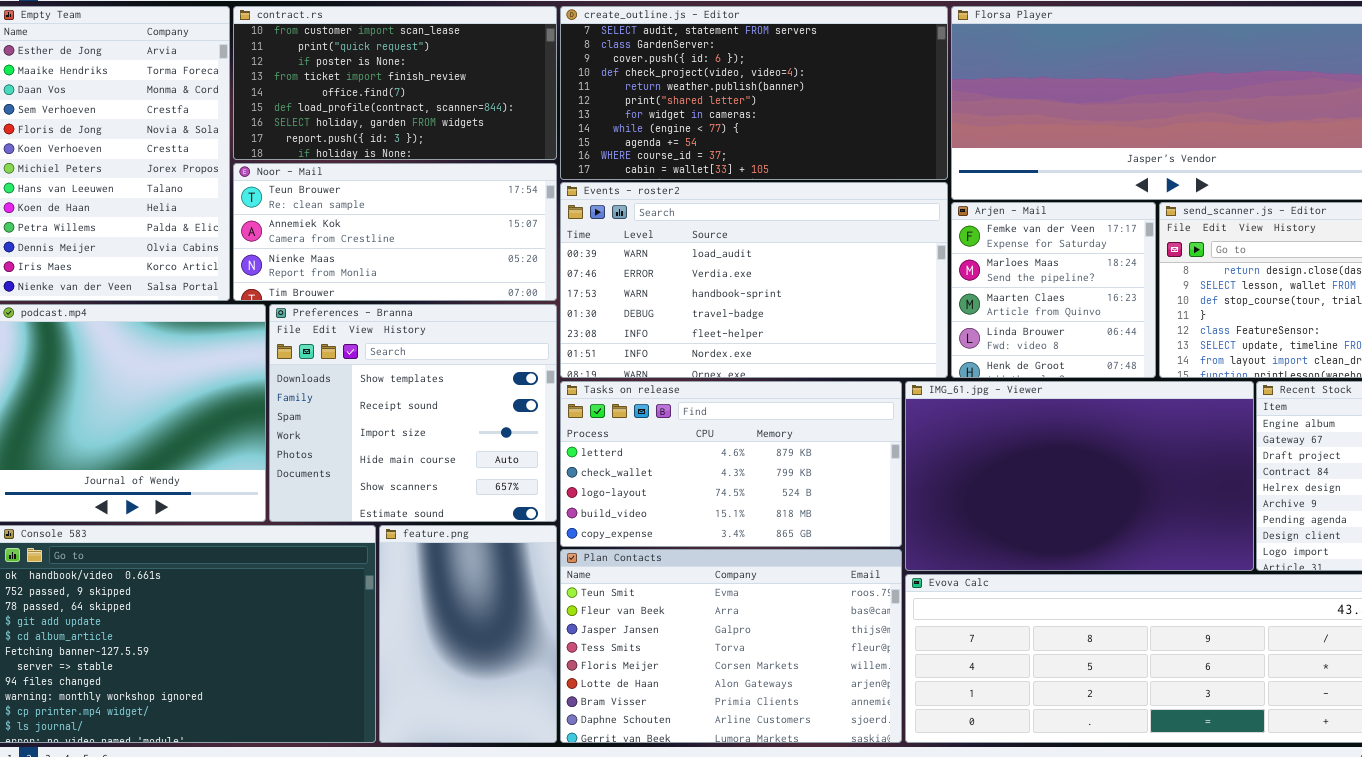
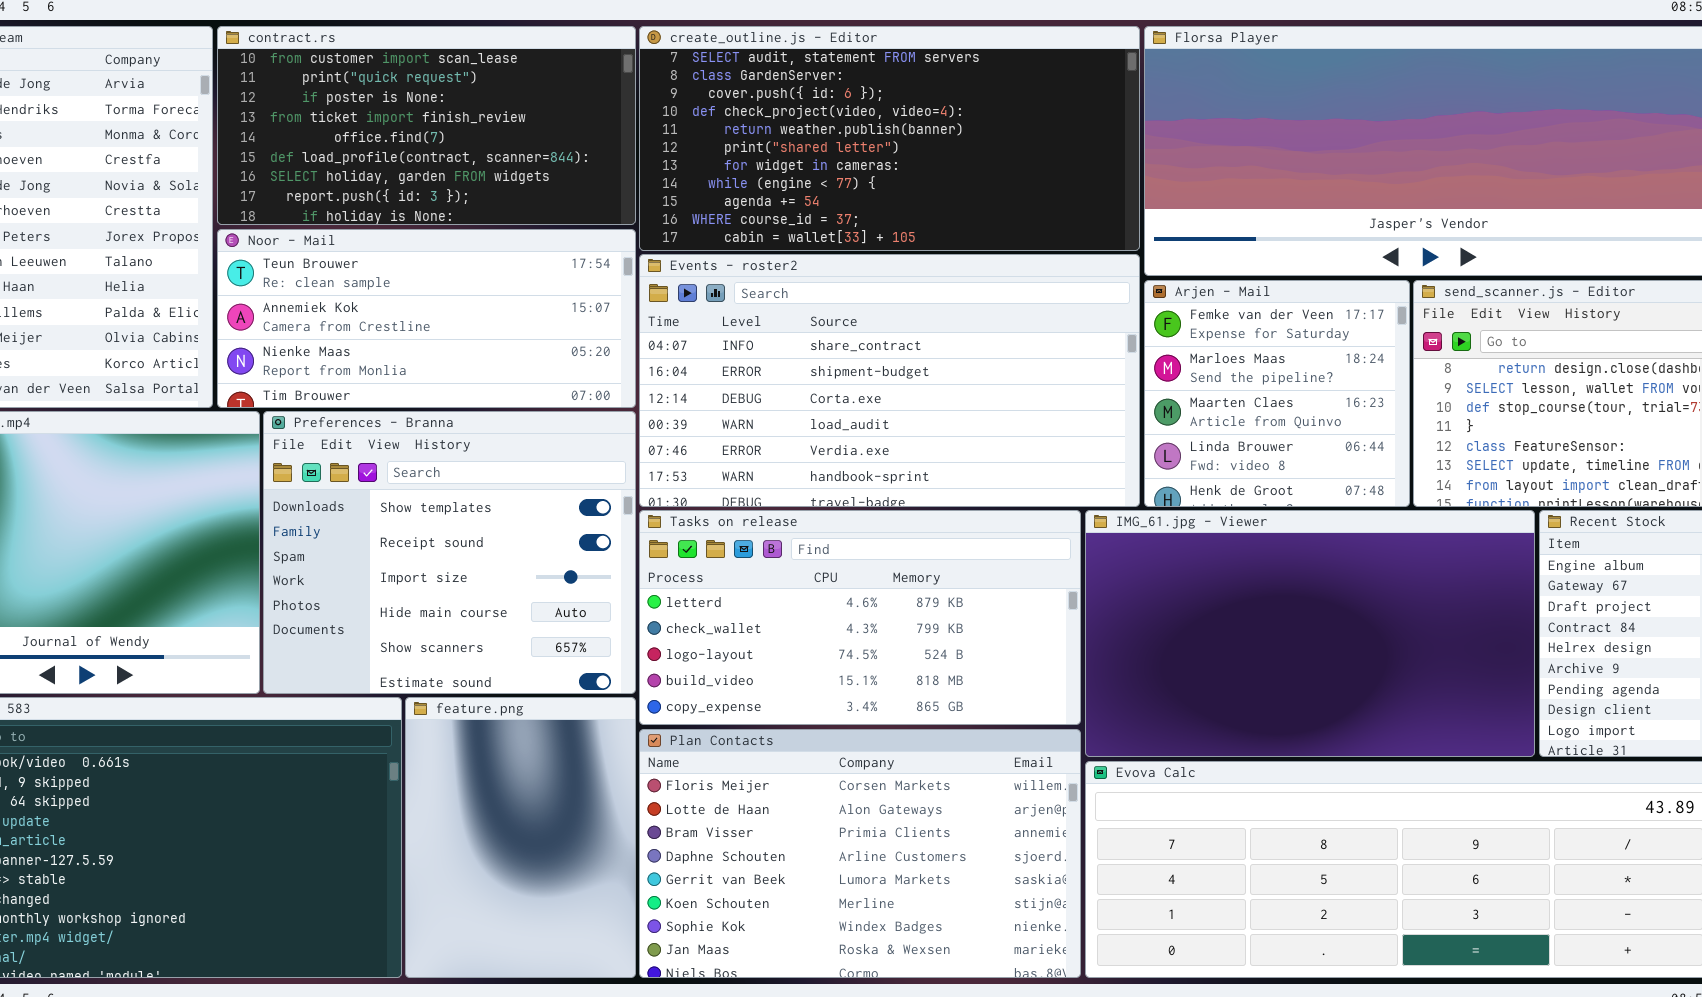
Events - roster2: [560,182,948,378] -> [639,254,1140,507], scrolled up 3 rows
Plan Contacts: [560,549,902,743] -> [639,729,1081,978], scrolled down 4 rows

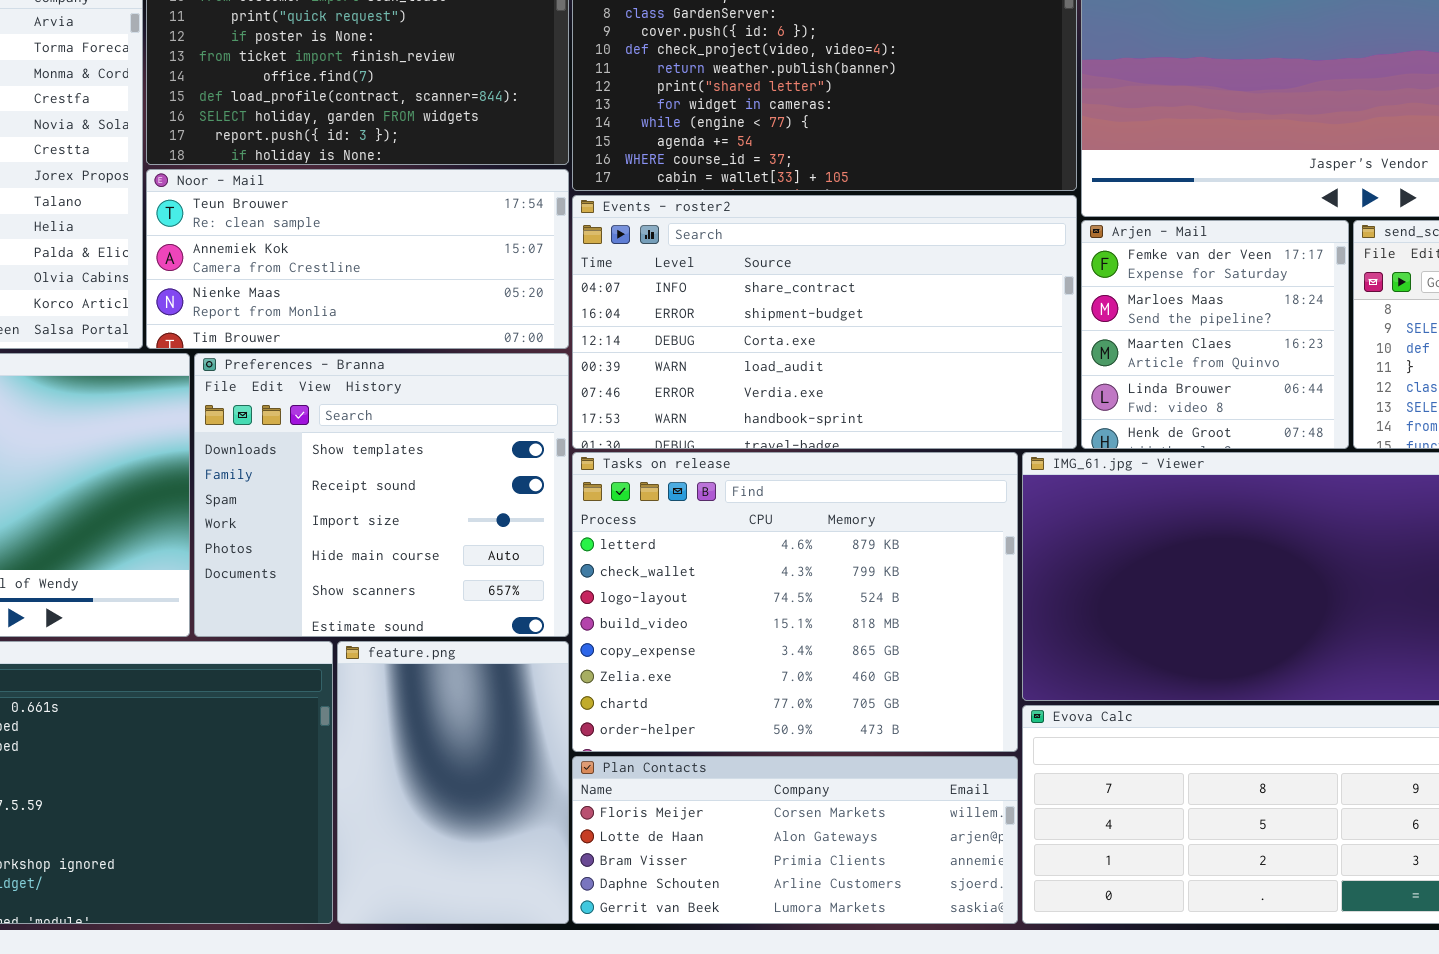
Tasks on release: [639,510,1081,725] -> [572,452,1018,752], resized
Plan Contacts: [639,729,1081,978] -> [572,756,1018,924], resized

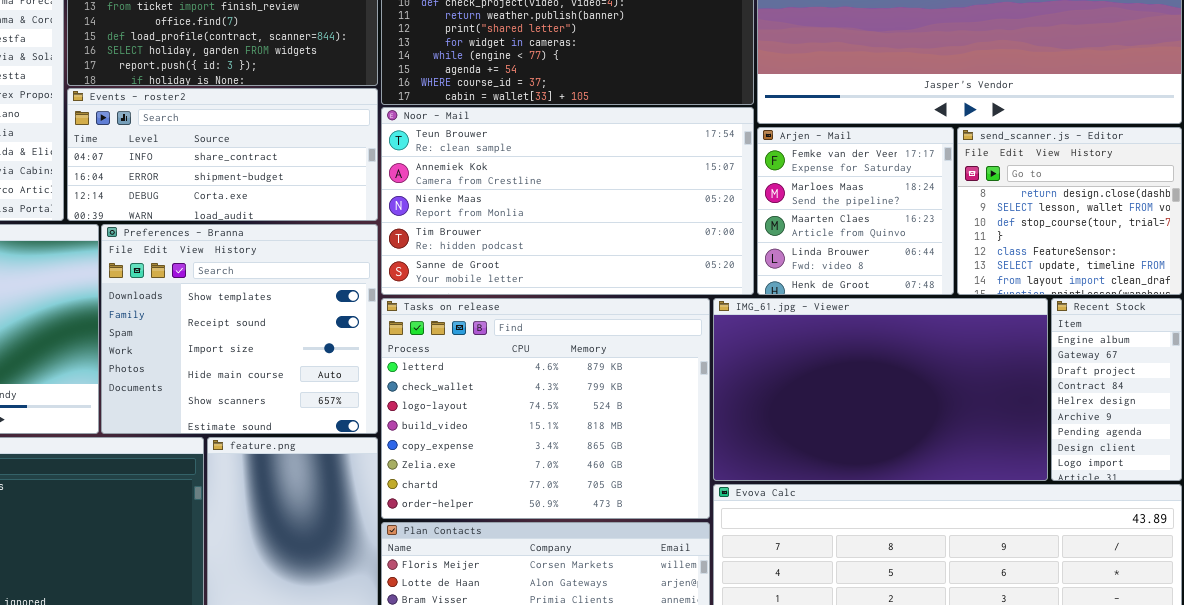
Noor - Mail: [146,169,569,349] -> [381,107,754,295], moved, resized
Events - roster2: [572,195,1077,449] -> [67,88,378,221], moved, resized

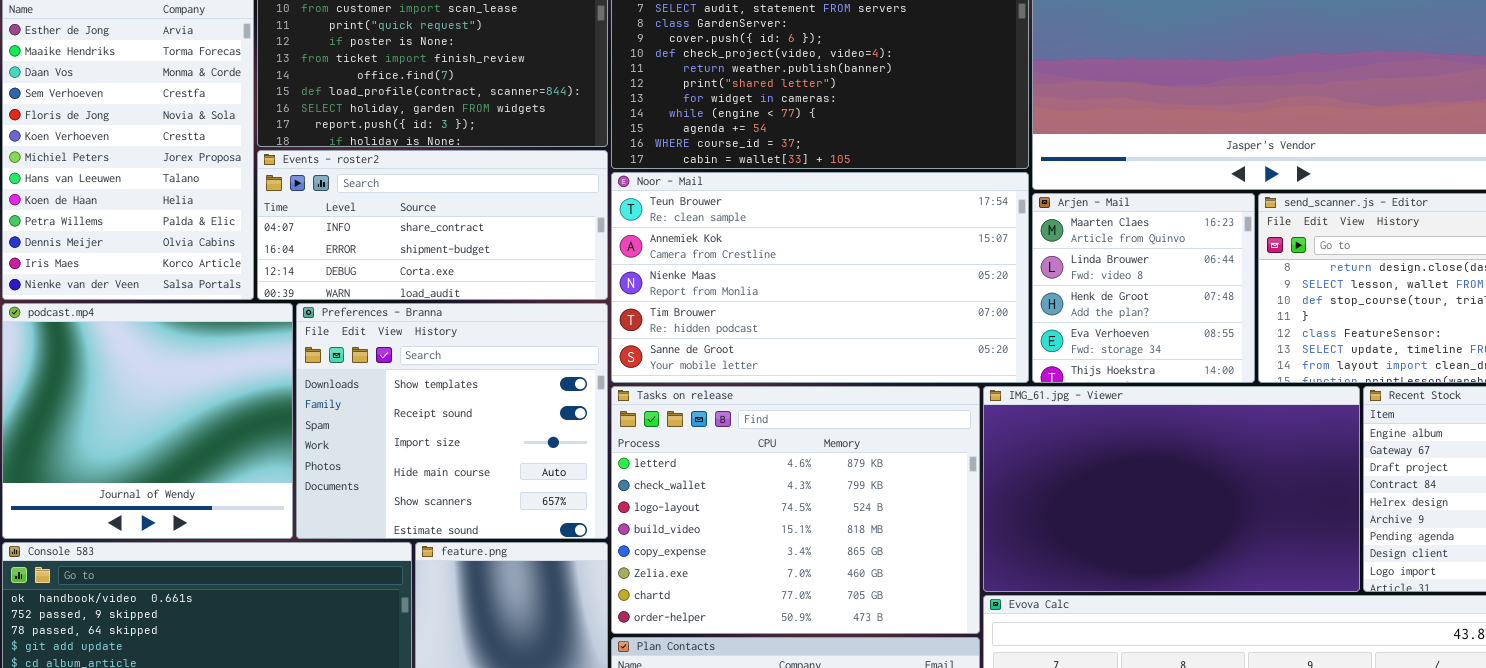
Arjen - Mail: [757,127,954,295] -> [1032,193,1255,383], scrolled down 2 rows

